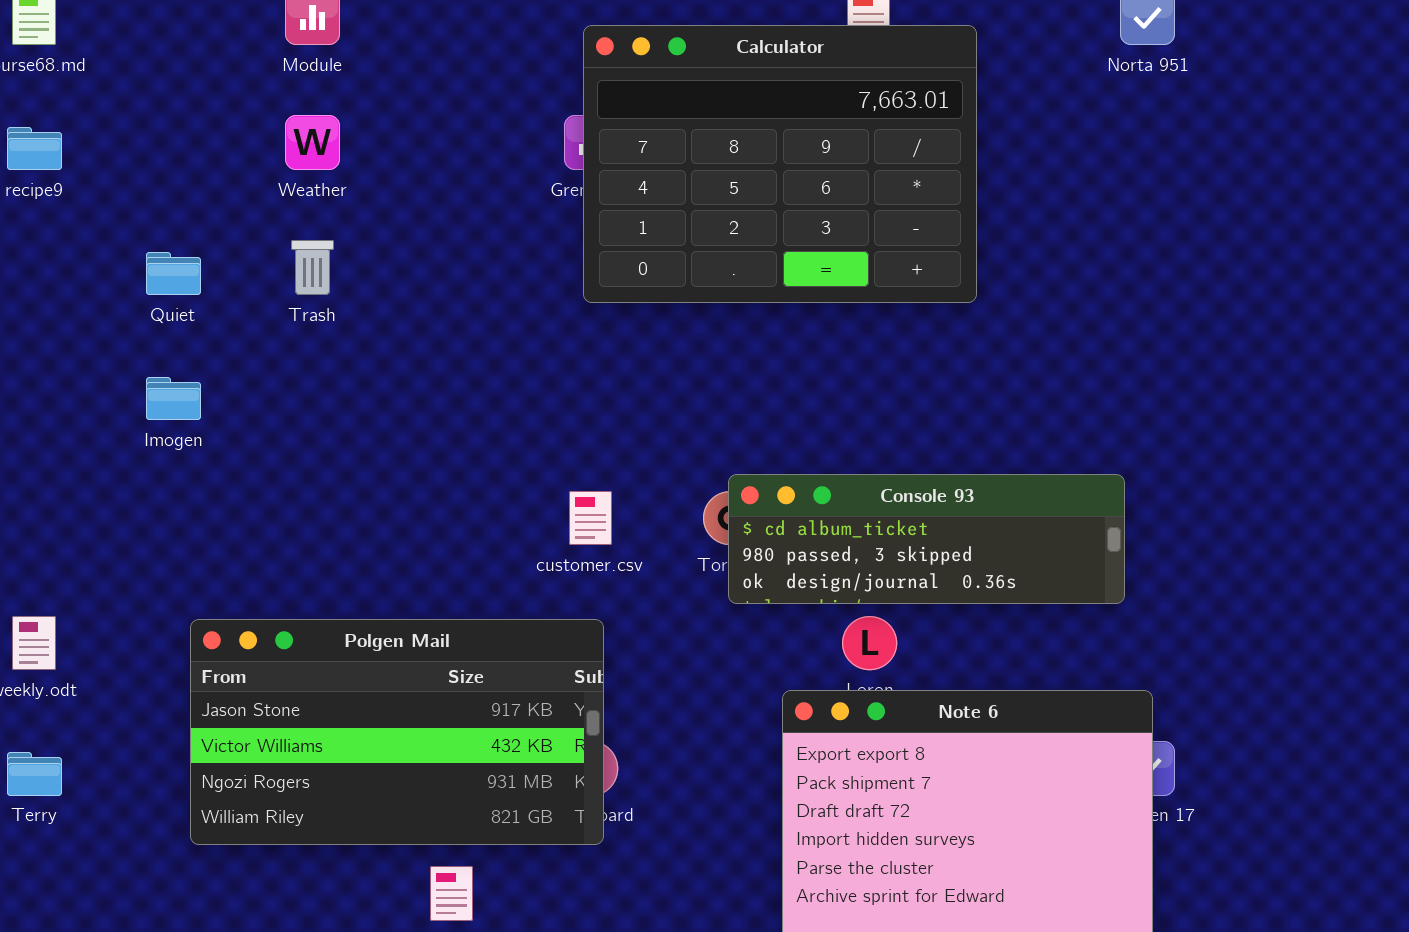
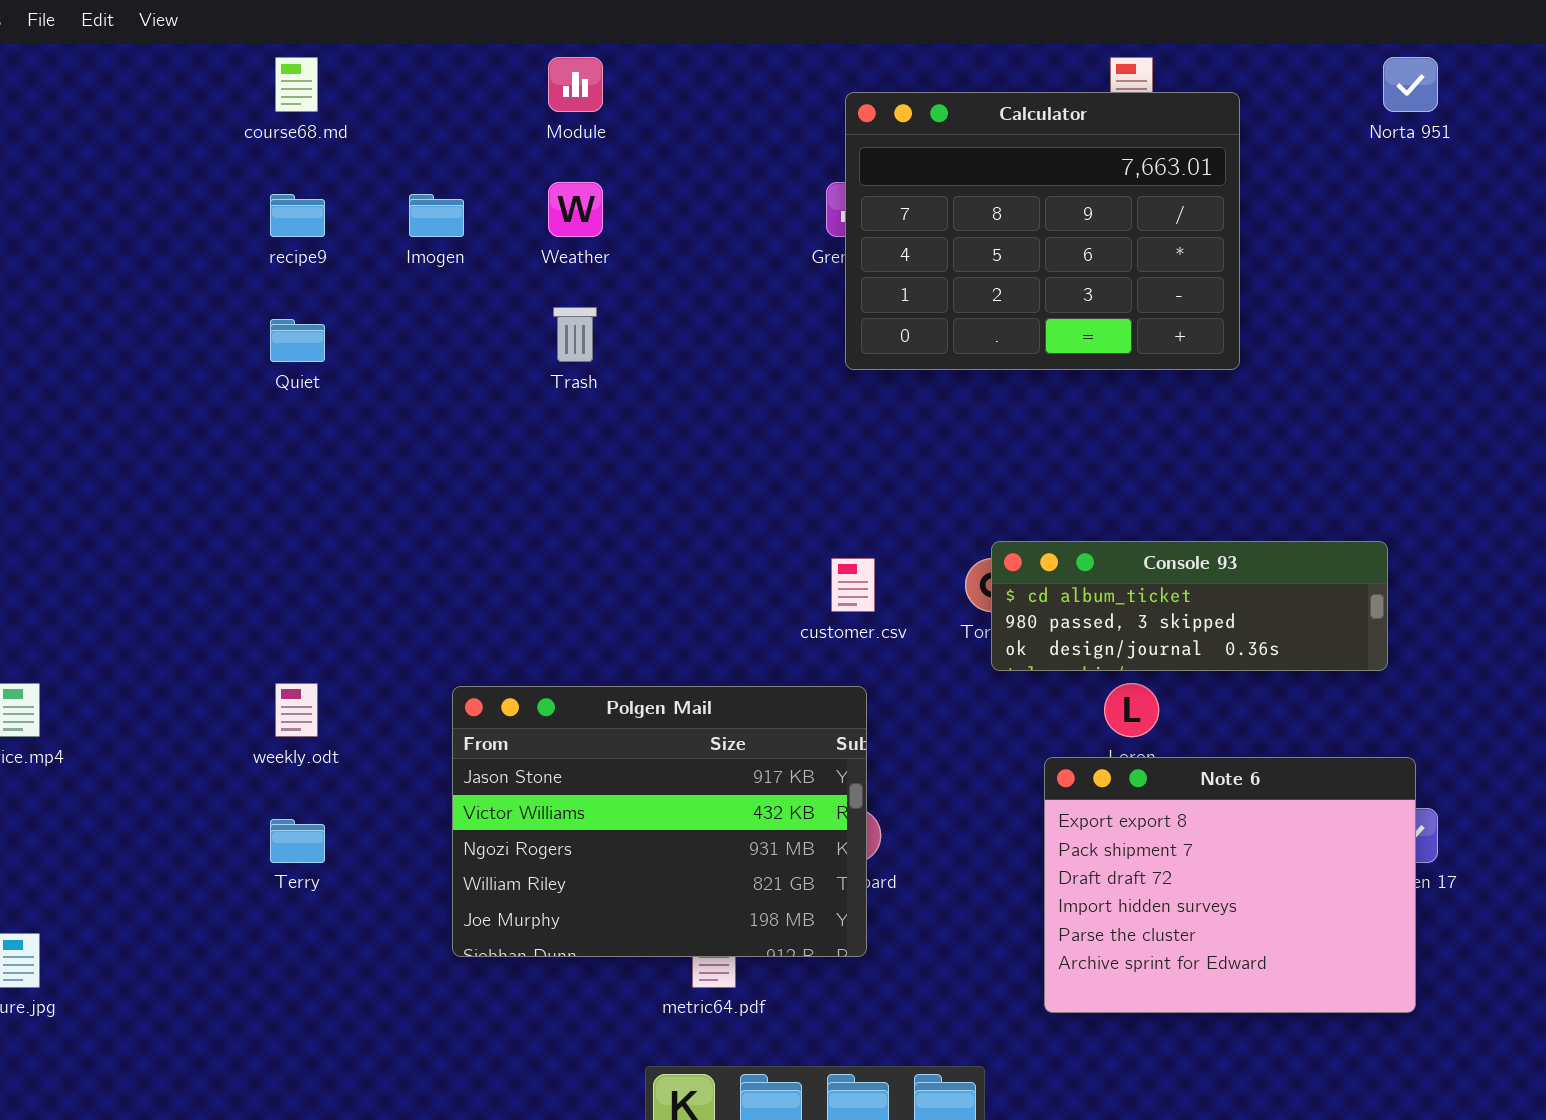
Quiet: [146,252,201,295] -> [270,319,325,362], moved
Imogen: [146,377,201,420] -> [409,194,464,237], moved
Polgen Mail: [190,619,604,845] -> [452,686,867,957], resized

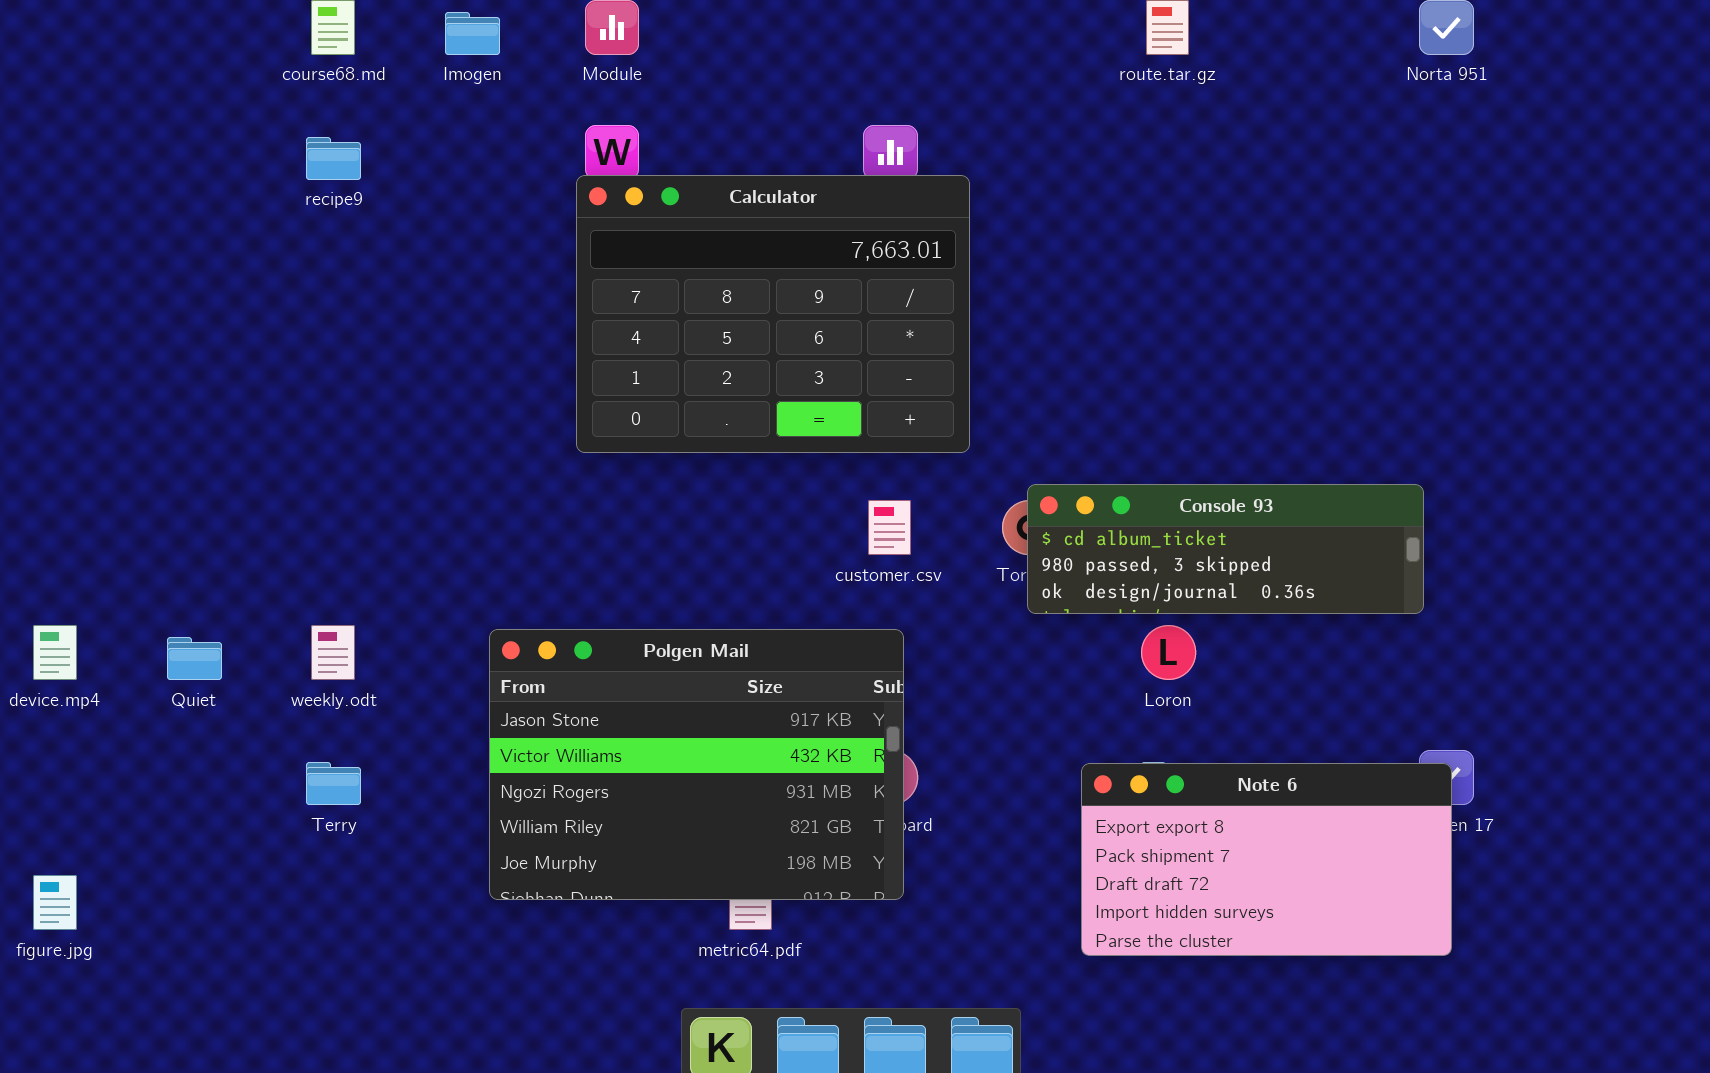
Calculator: [845,92,1240,370] -> [576,175,970,453], moved
Imogen: [409,194,464,237] -> [445,12,500,55], moved
Quiet: [270,319,325,362] -> [167,637,222,680], moved
Note 6: [1044,757,1416,1013] -> [1081,763,1452,956], resized

